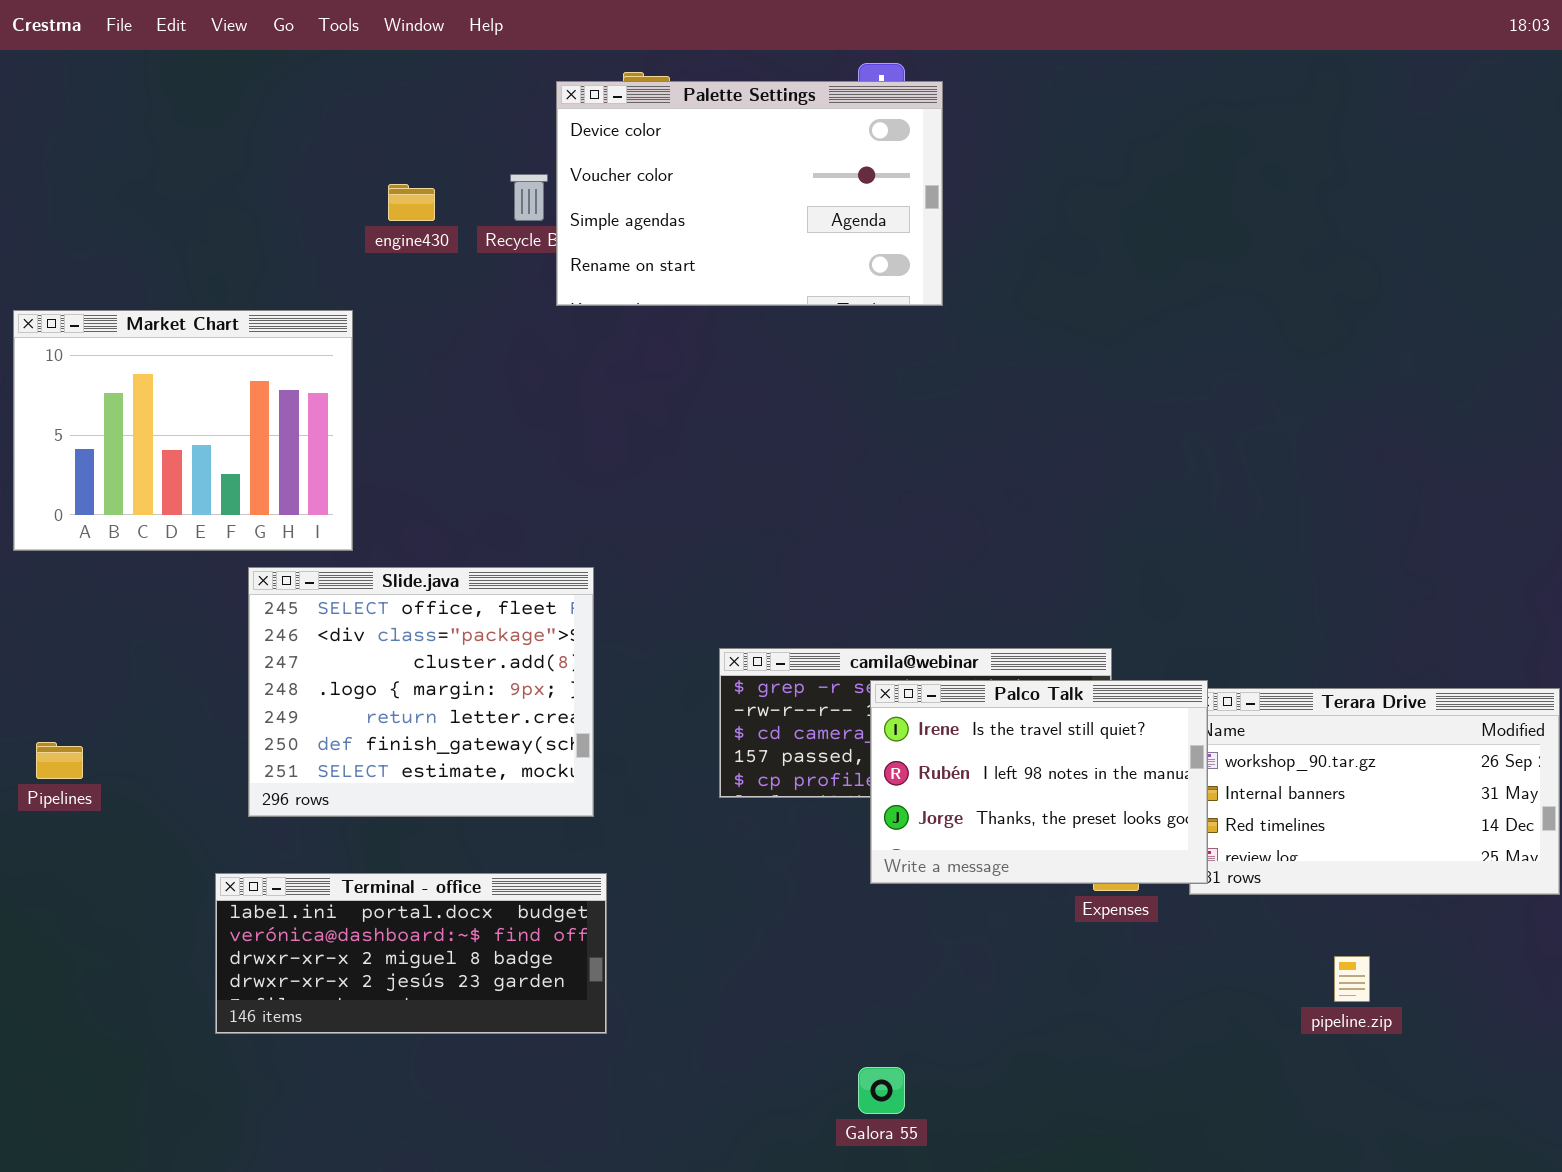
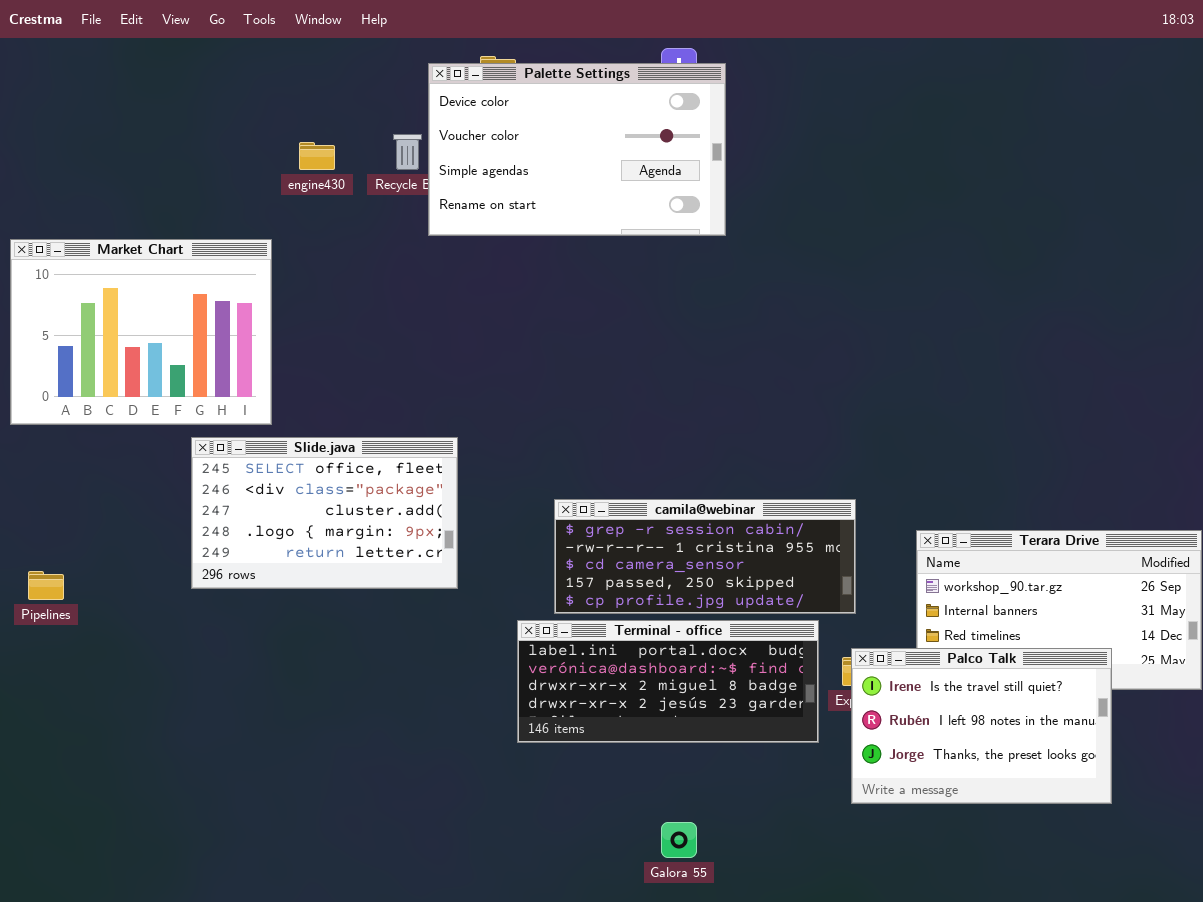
Slide.java: [248,567,594,817] -> [191,437,458,589], resized
Palco Talk: [870,680,1208,884] -> [851,648,1112,804], moved
Terminal - office: [215,873,607,1034] -> [517,620,819,743], moved

